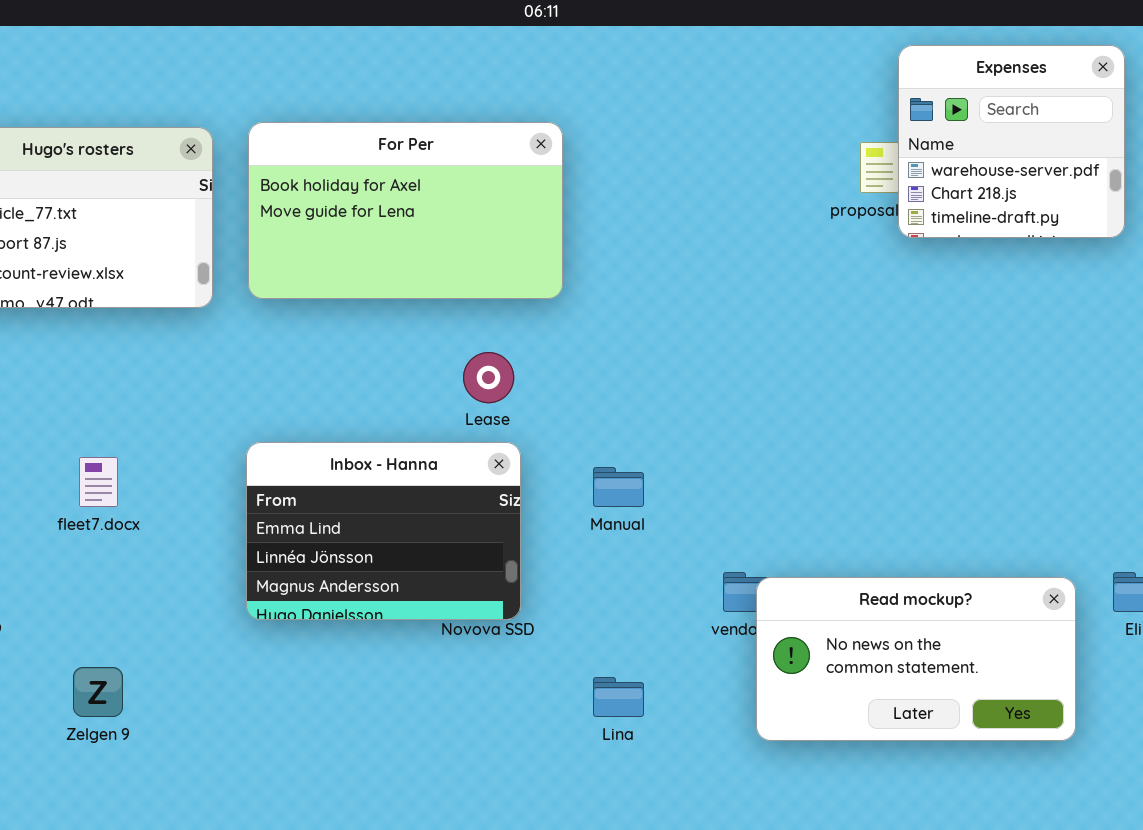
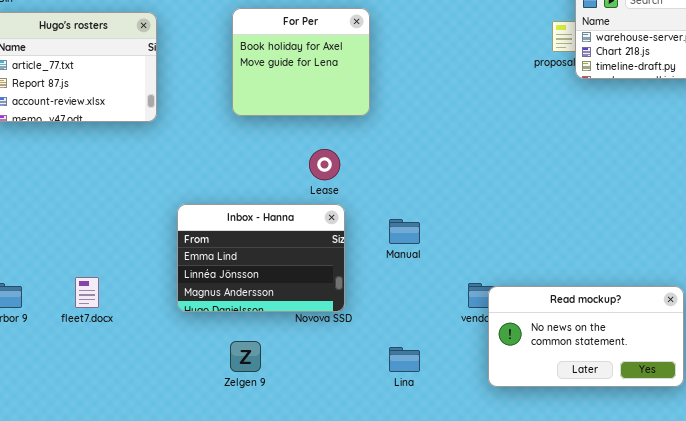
For Per: [248,122,563,299] -> [232,8,370,116], resized
fleet7.docx: [79,457,118,507] -> [75,277,99,308], moved
Zelgen 9: [73,667,123,717] -> [230,341,261,372], moved

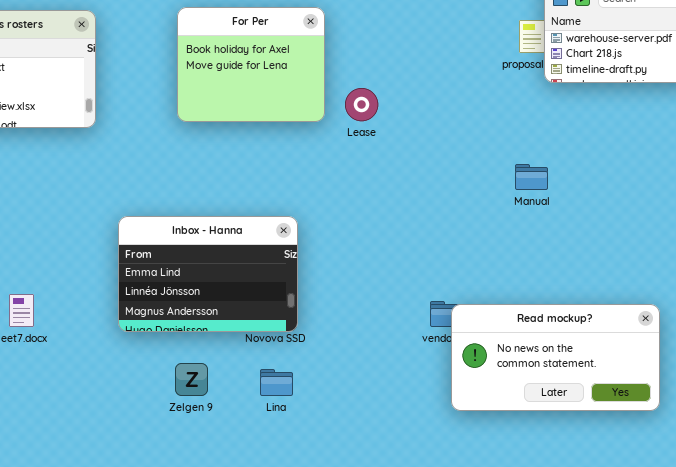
Lease: [309,149,340,180] -> [345,88,378,121], moved
Manual: [389,219,420,244] -> [515,164,548,190], moved
Lina: [389,347,420,372] -> [260,369,293,396], moved

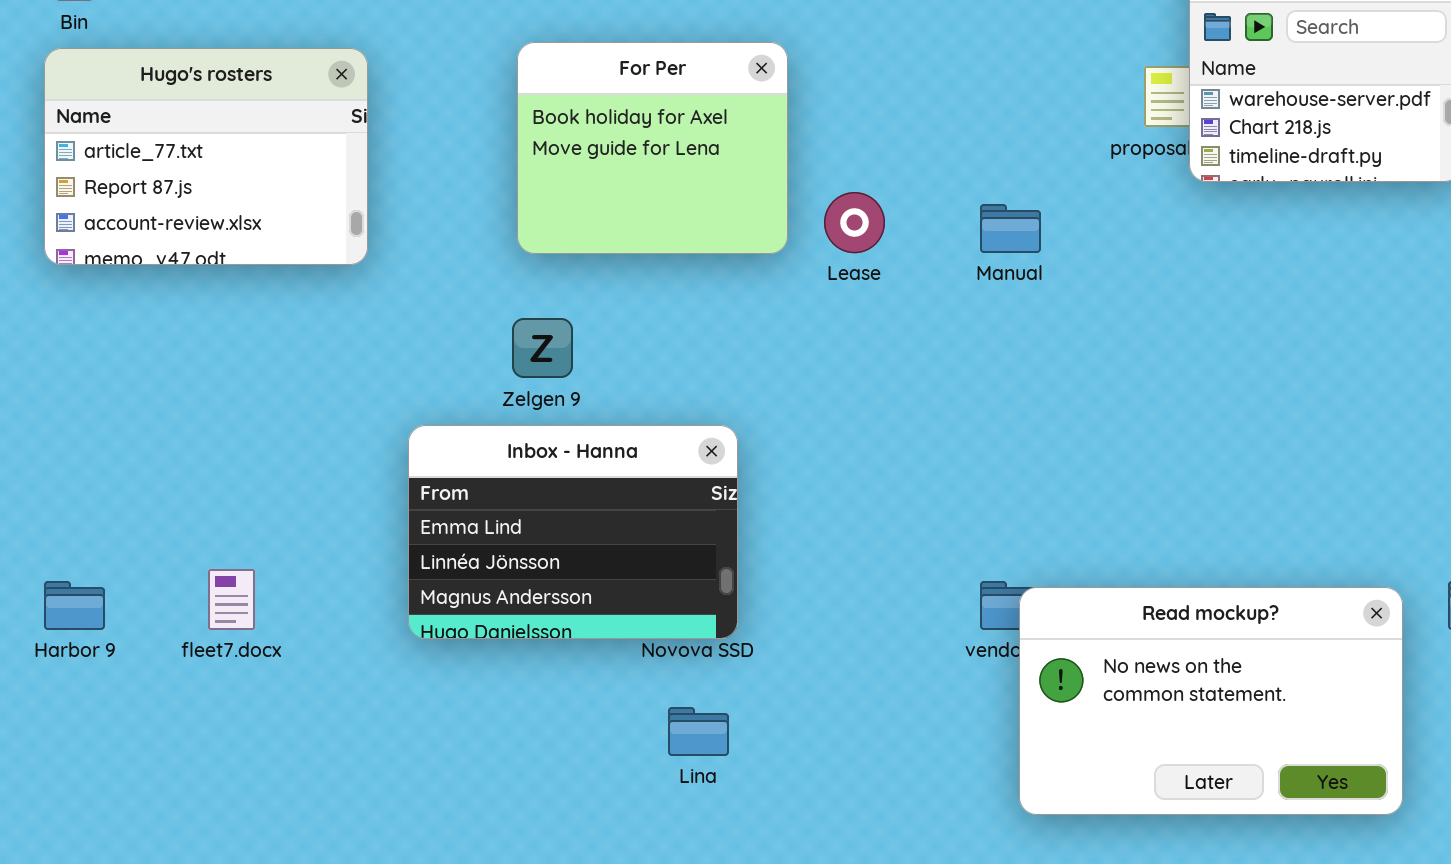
Manual: [515,164,548,190] -> [980,204,1041,253], moved
Read mockup?: [451,304,660,411] -> [1019,587,1403,815], resized
Zelgen 9: [175,363,208,396] -> [512,318,573,378], moved

